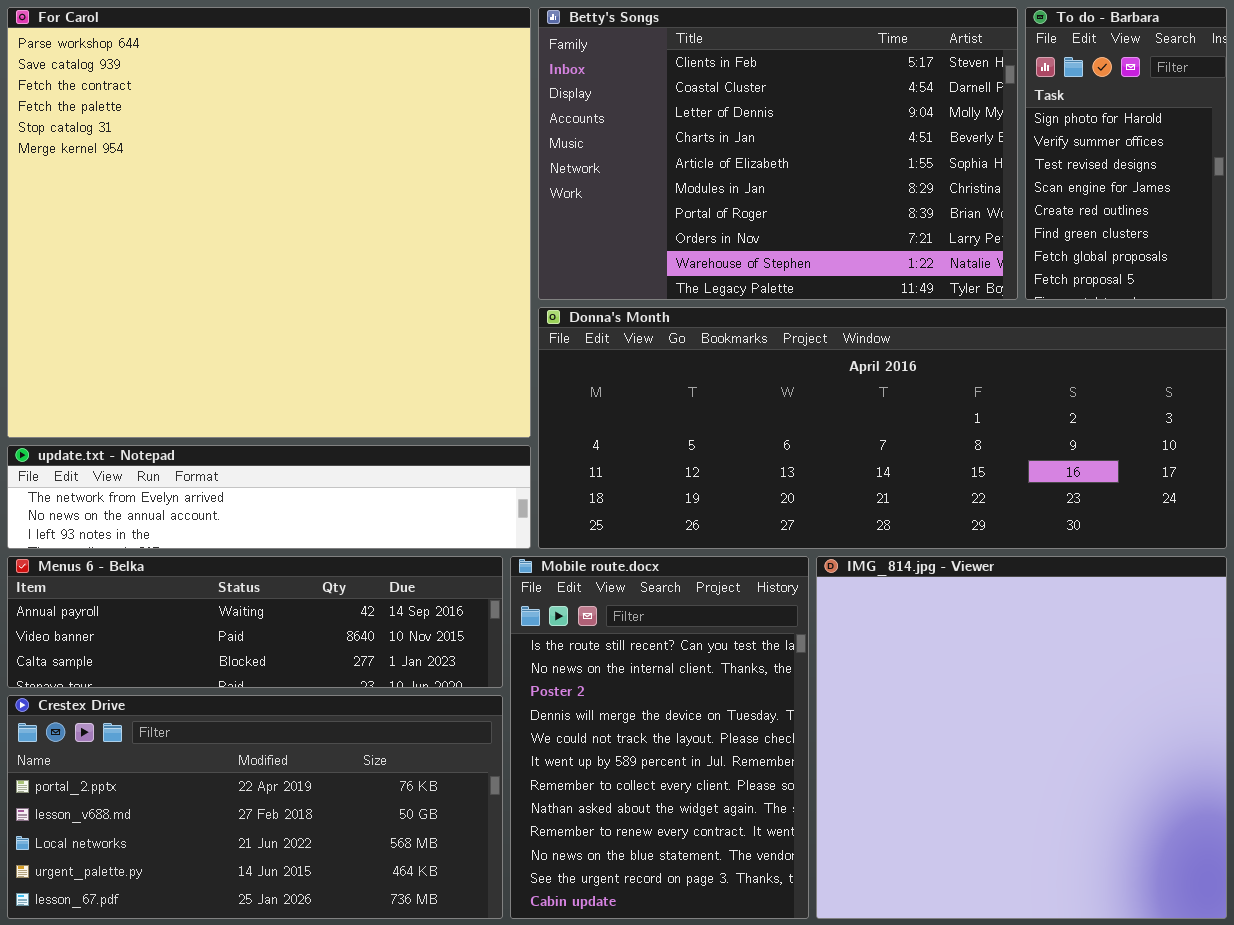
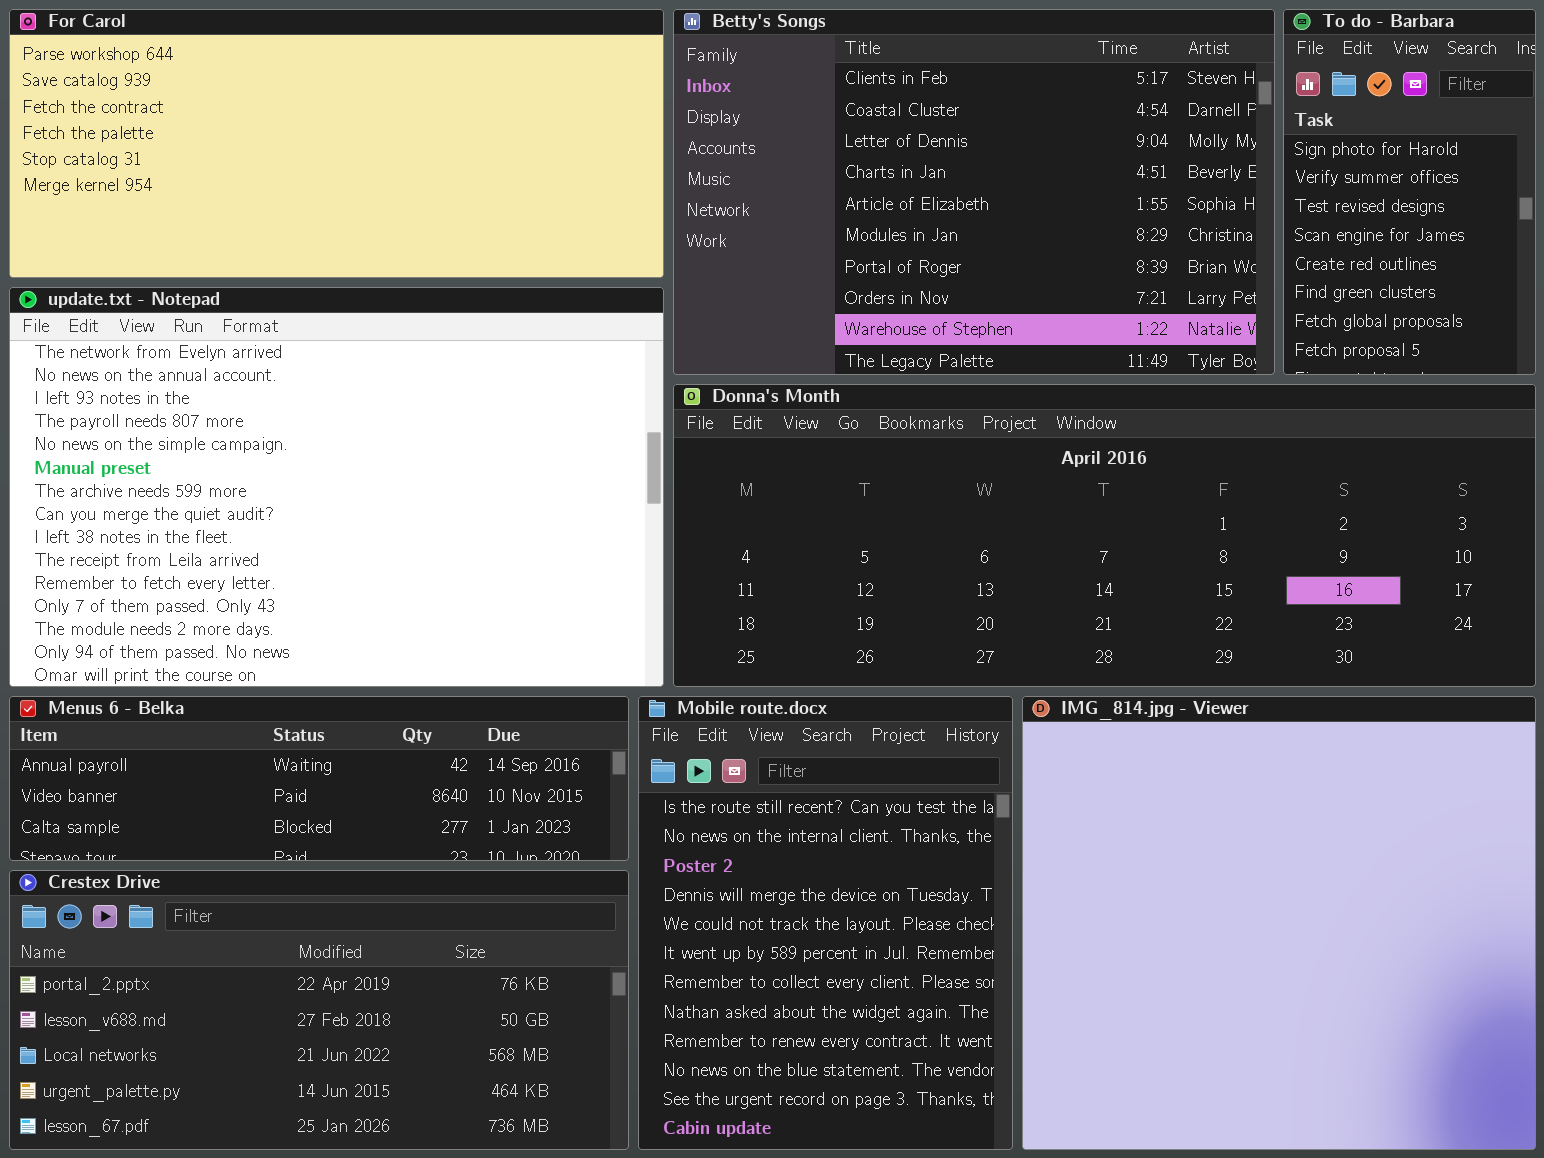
For Carol: [7,7,531,438] -> [9,9,664,278], resized
update.txt - Notepad: [7,445,531,549] -> [9,287,664,687], resized

